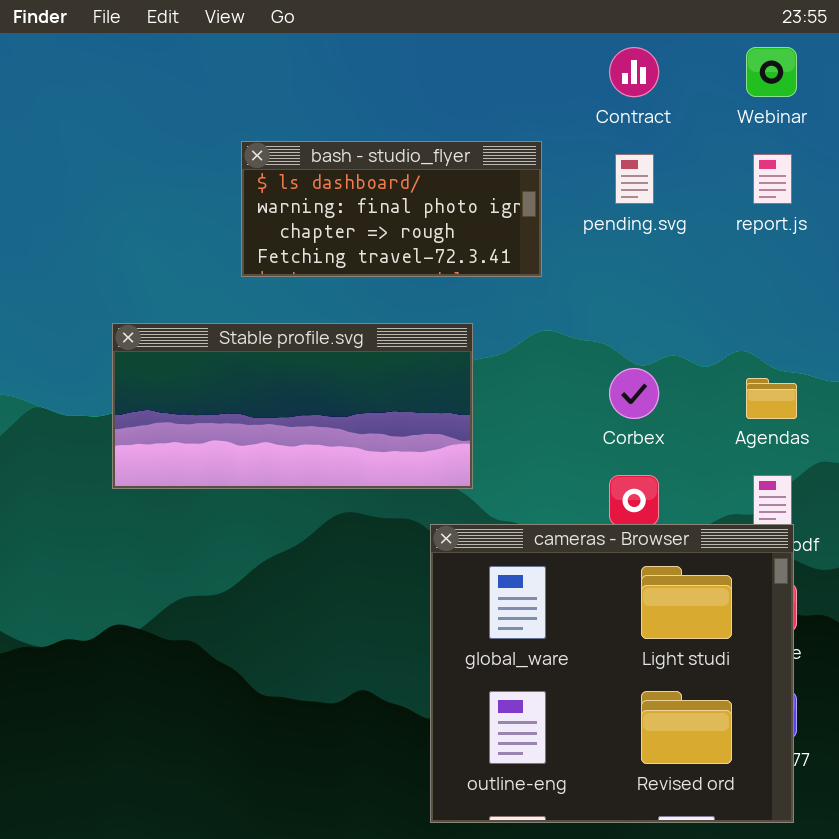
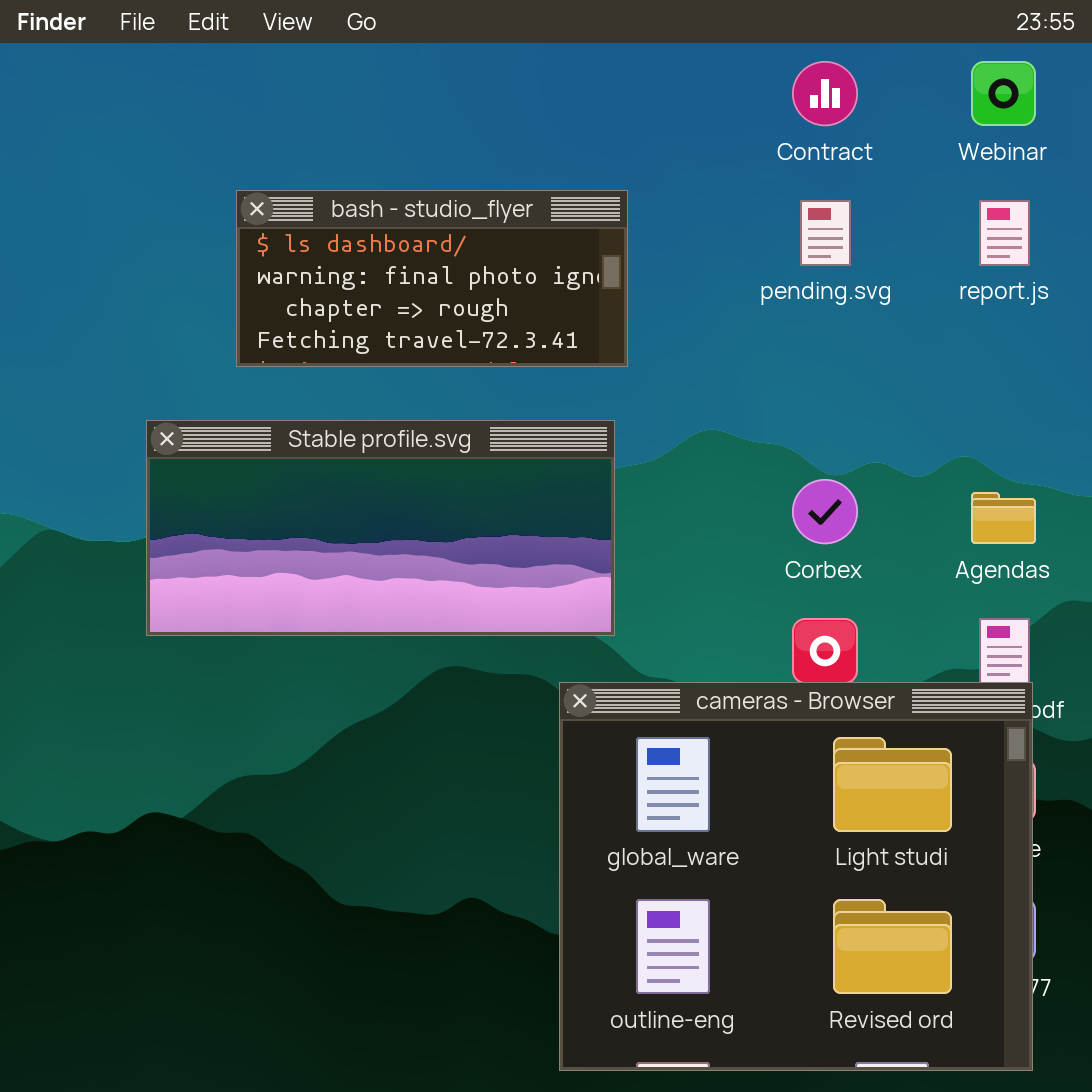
bash - studio_flyer: [241,141,542,277] -> [236,190,628,367], moved

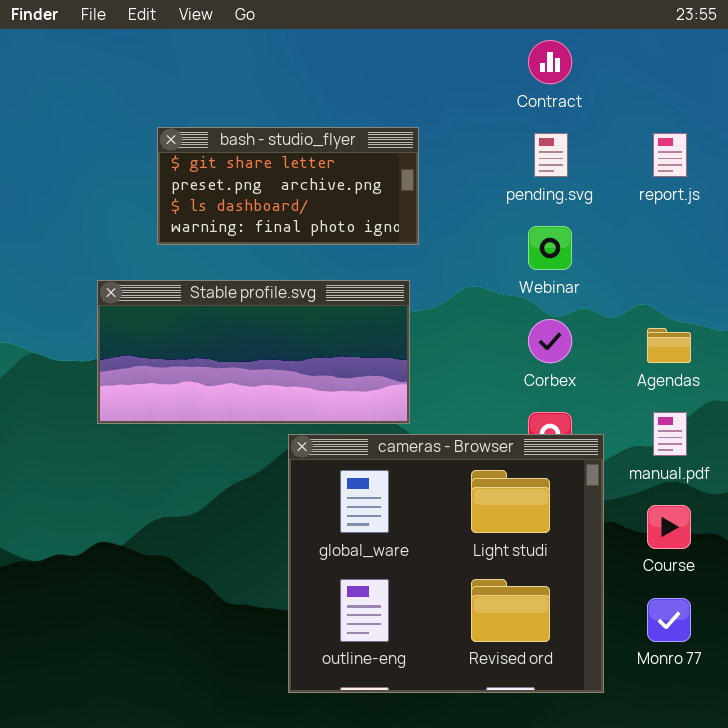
Webinar: [971,61,1036,126] -> [528,226,572,270], moved
bash - studio_flyer: [236,190,628,367] -> [157,127,419,245], scrolled up 2 rows
cameras - Browser: [559,682,1033,1071] -> [288,434,604,693], moved

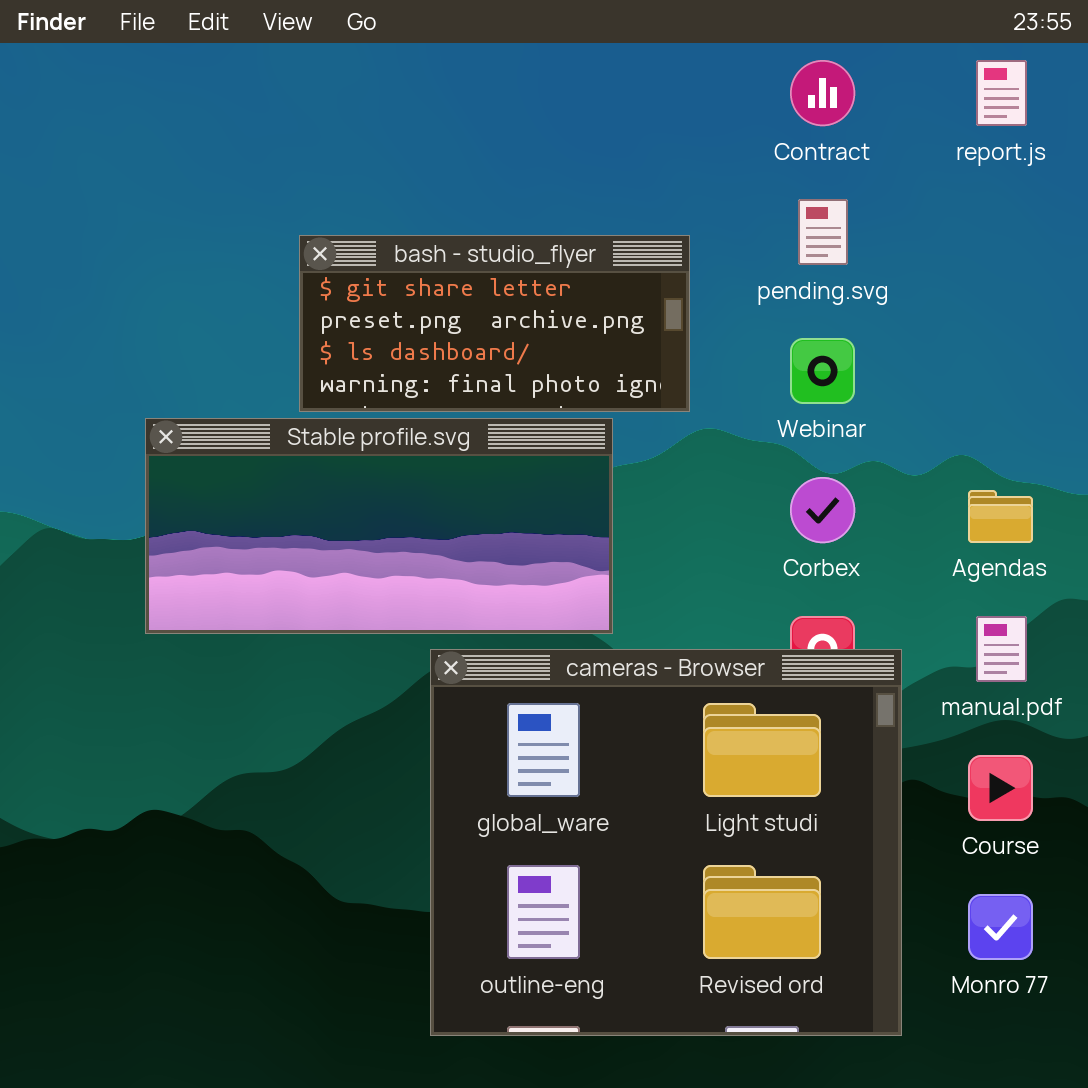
bash - studio_flyer: [157,127,419,245] -> [299,235,690,412], moved
report.js: [653,133,687,177] -> [976,60,1027,126], moved

